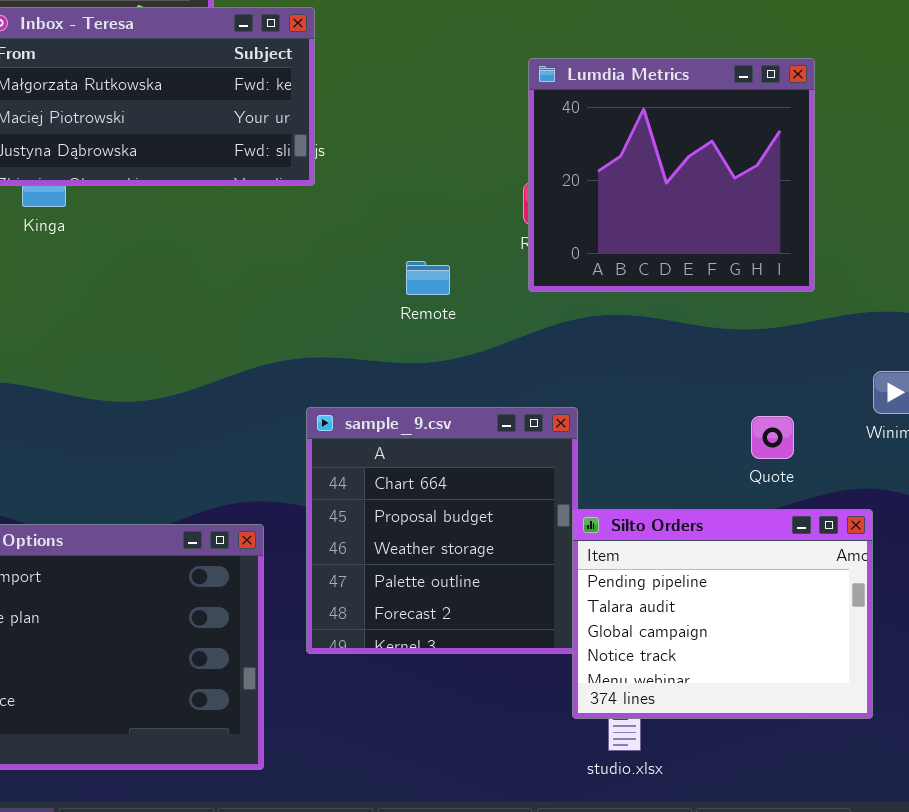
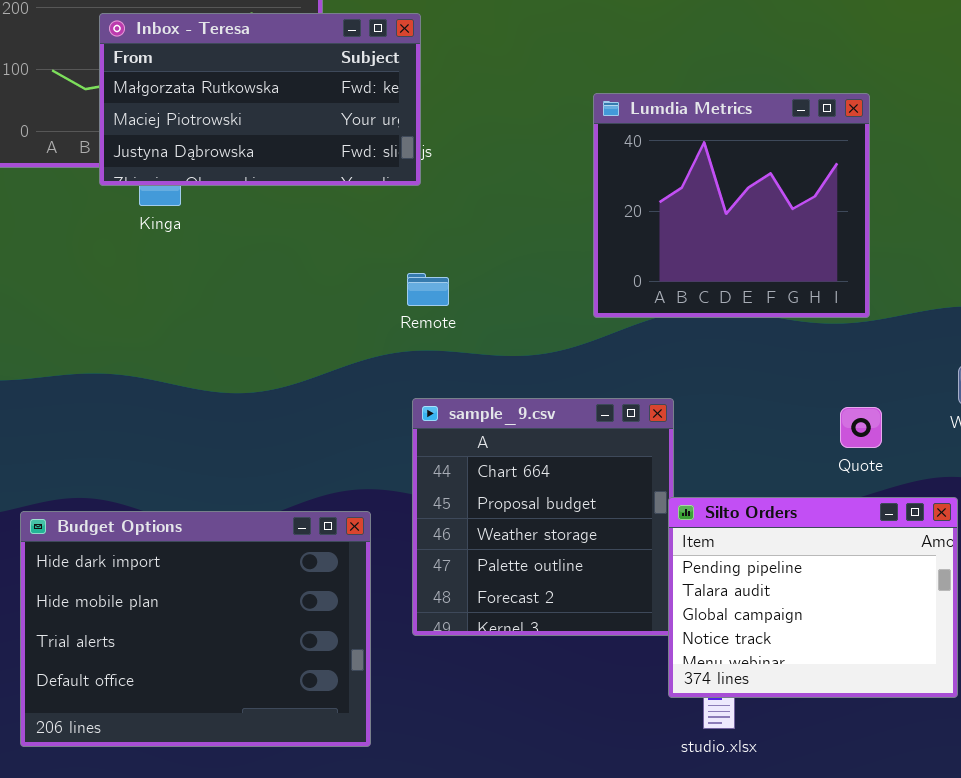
Lumdia Metrics: [528,58,815,292] -> [593,93,870,318], moved
Remote: [406,261,450,295] -> [407,273,449,306], moved

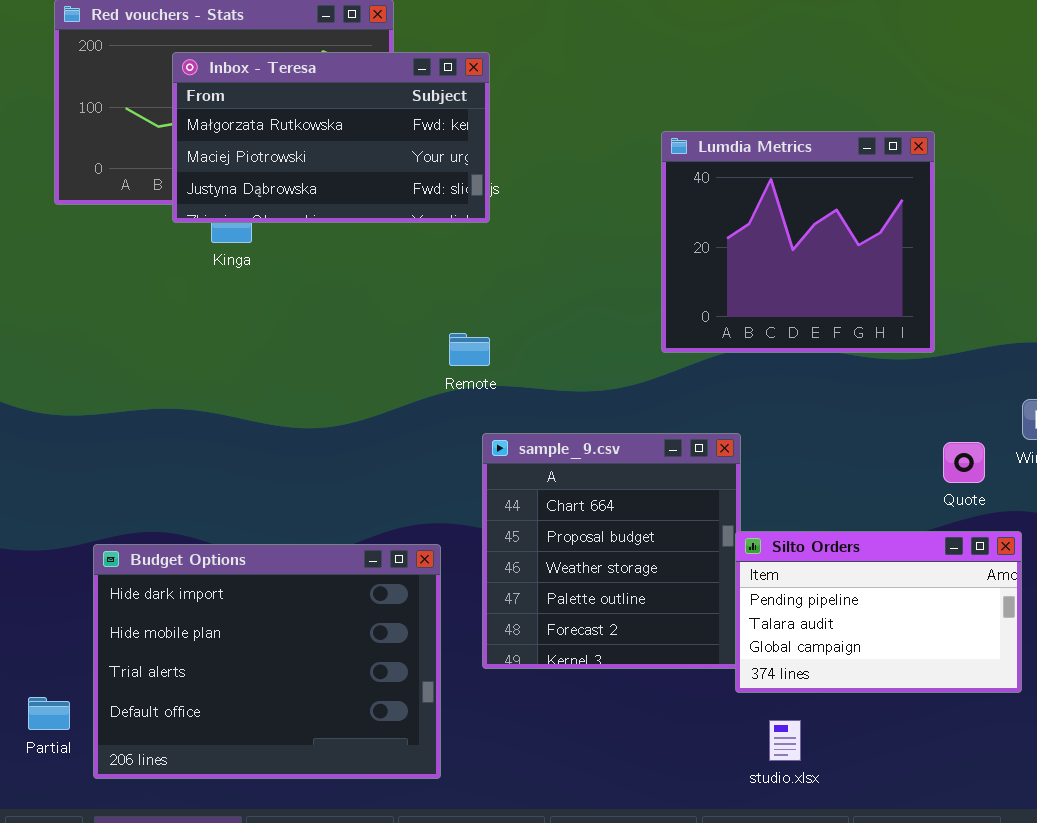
Remote: [407,273,449,306] -> [449,333,490,366], moved
Quote: [840,407,882,448] -> [943,442,985,483], moved
Silto Orders: [668,497,958,698] -> [735,531,1022,693], resized

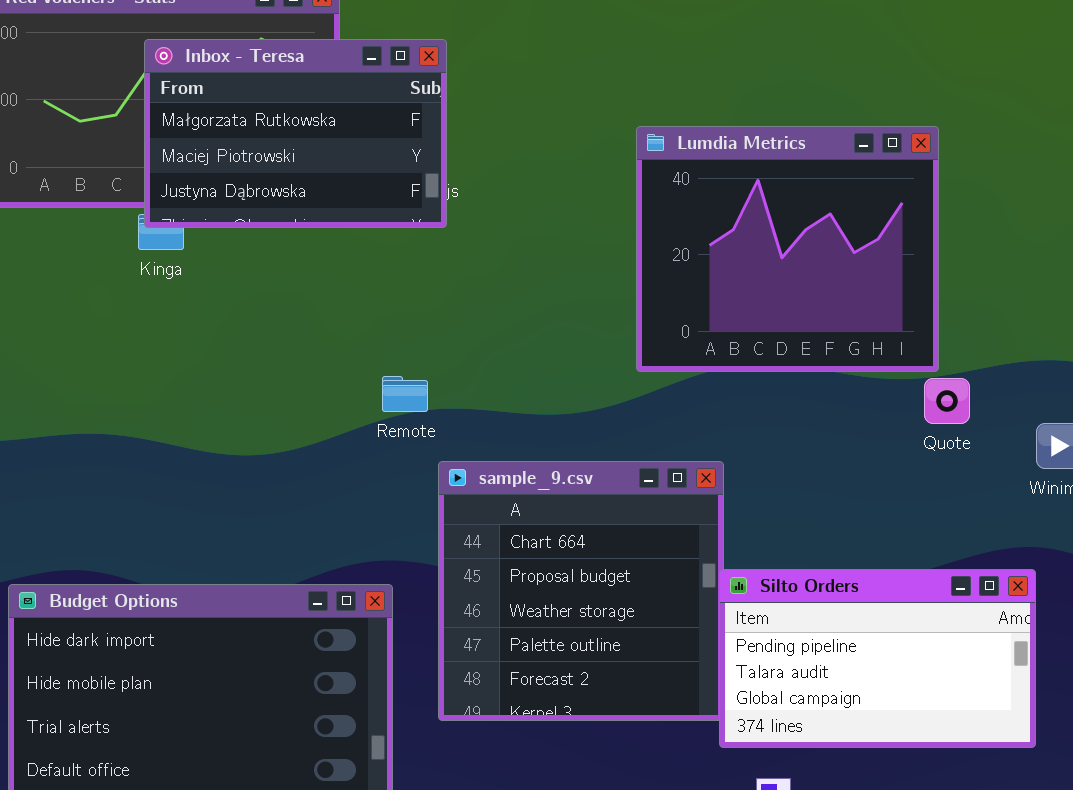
Inbox - Teresa: [172,52,490,223] -> [144,39,447,228], resized
Remote: [449,333,490,366] -> [382,376,428,412], moved
Quote: [943,442,985,483] -> [924,378,970,424], moved

